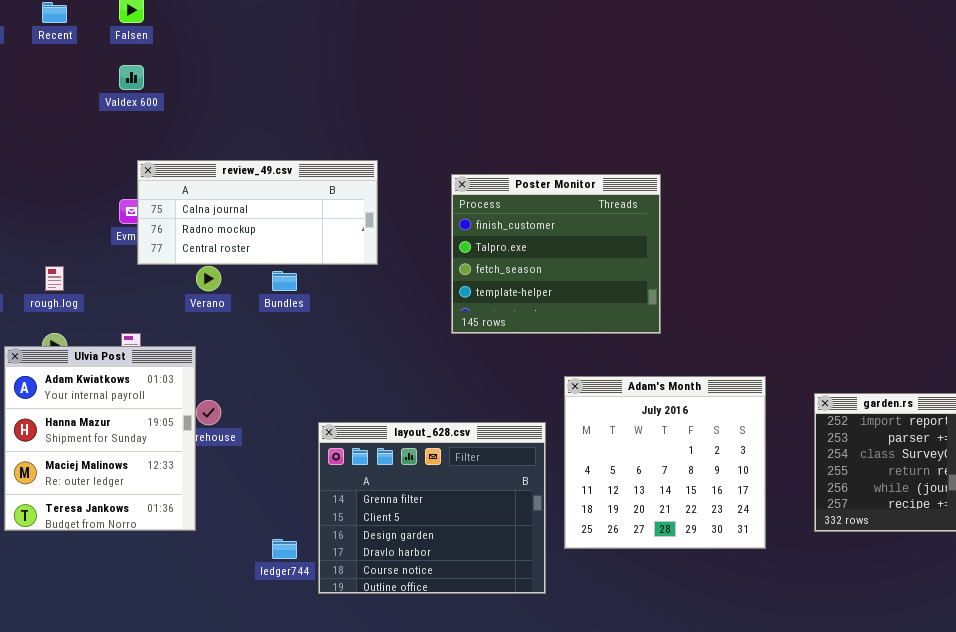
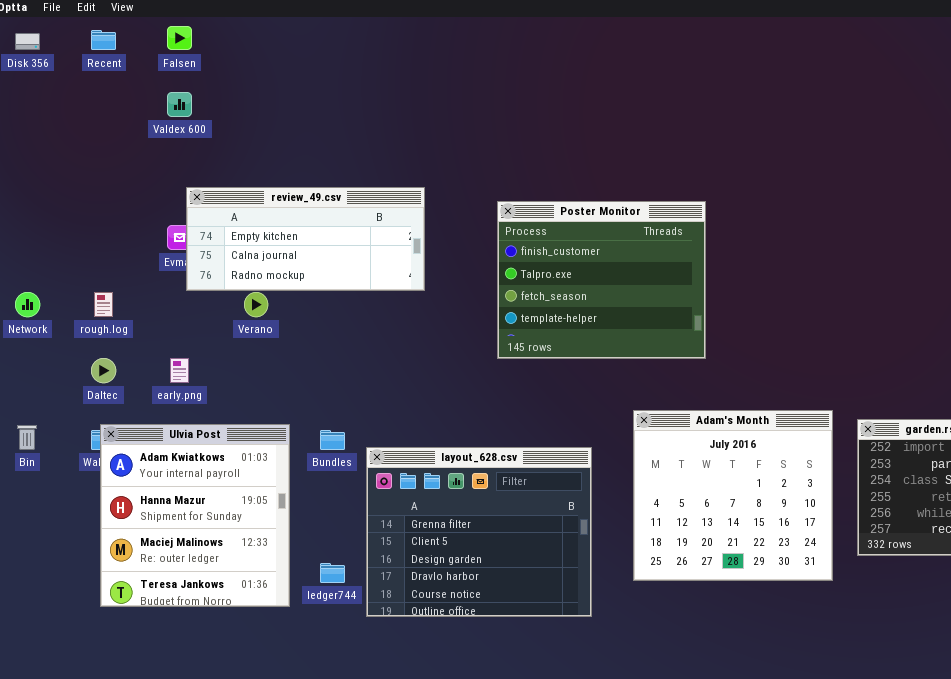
review_49.csv: [137,160,378,265] -> [186,187,425,291], scrolled up 1 row
Bundles: [272,271,297,291] -> [320,430,345,450], moved
Ulvia Post: [4,346,196,531] -> [100,424,290,607], moved
Adam's Month: [564,376,766,549] -> [633,410,833,581], moved

